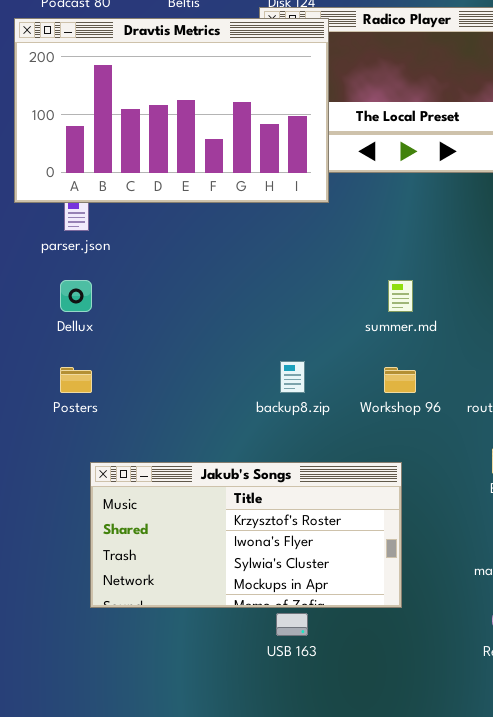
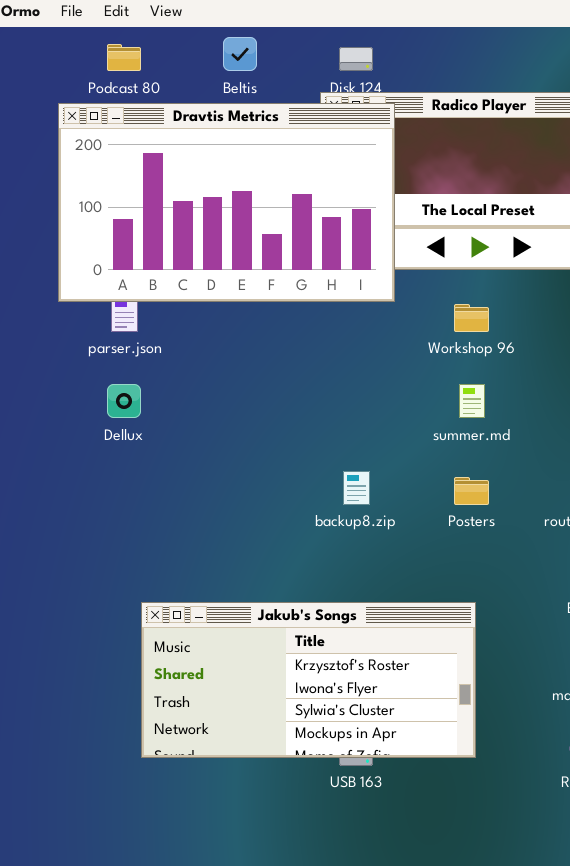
Posters: [60,367,92,393] -> [454,477,489,505], moved
Workshop 96: [384,367,416,393] -> [454,304,489,332], moved
Jakub's Songs: [90,462,402,608] -> [141,602,476,758], moved

